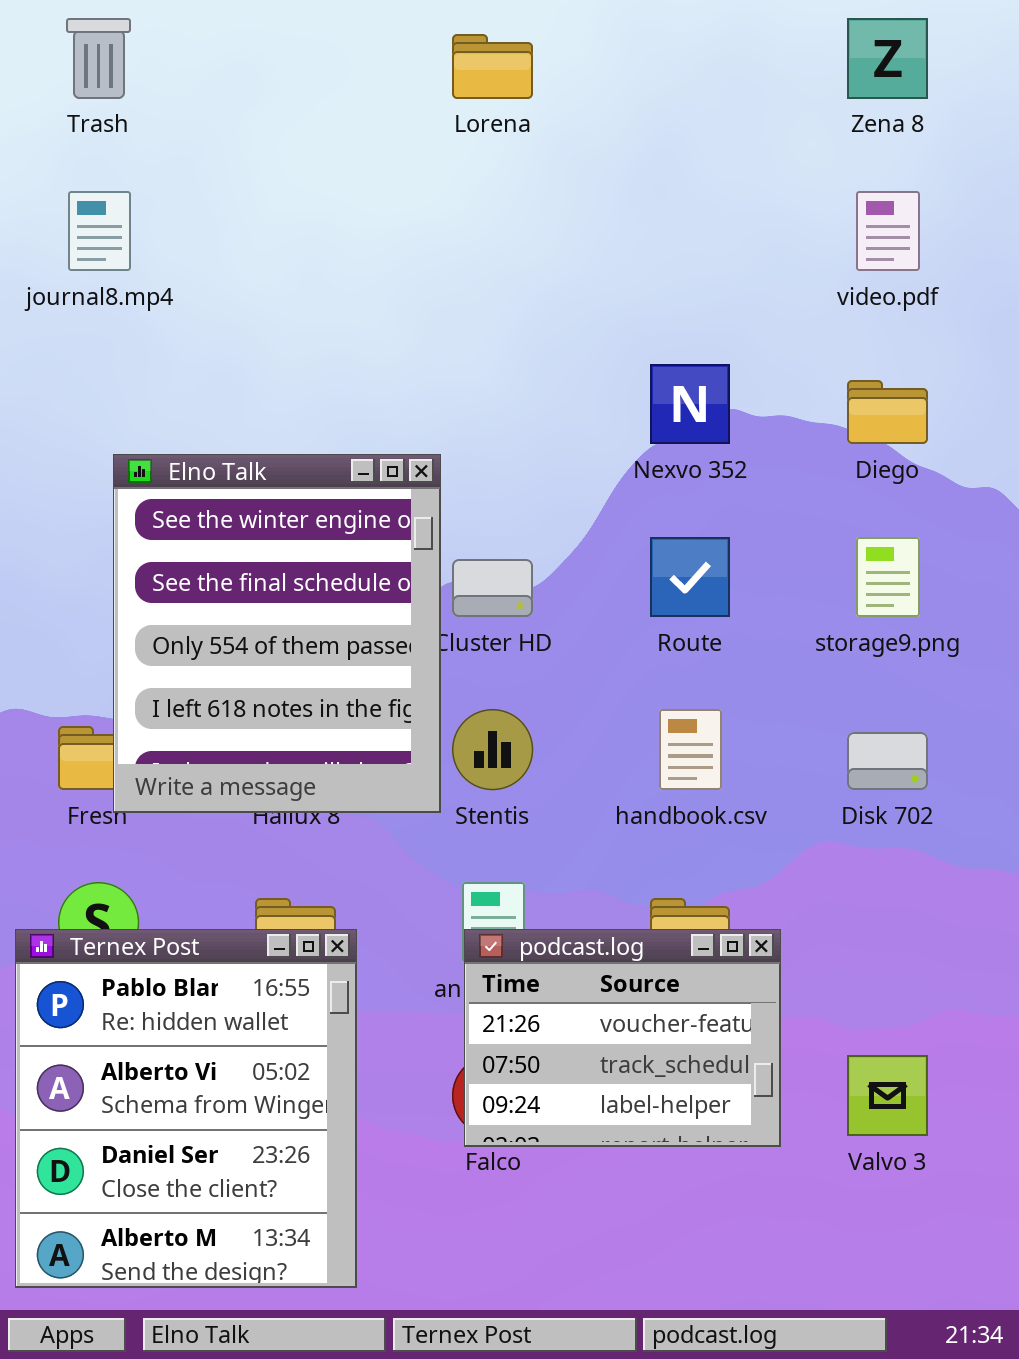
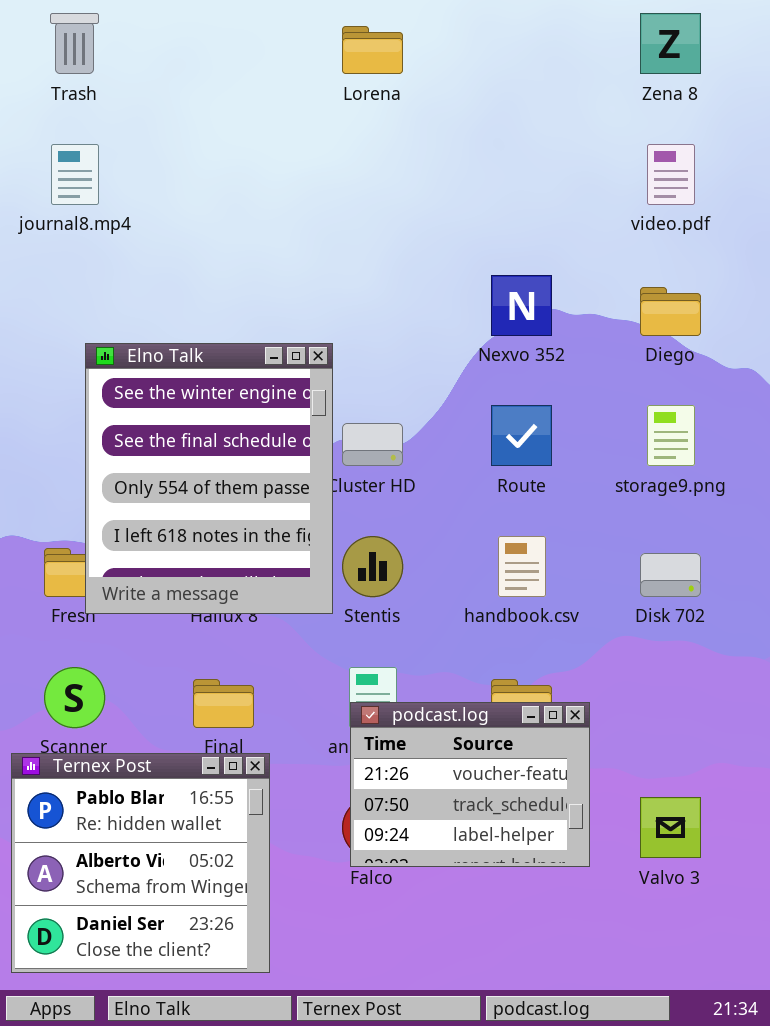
Ternex Post: [15,929,357,1288] -> [11,753,270,973], resized

